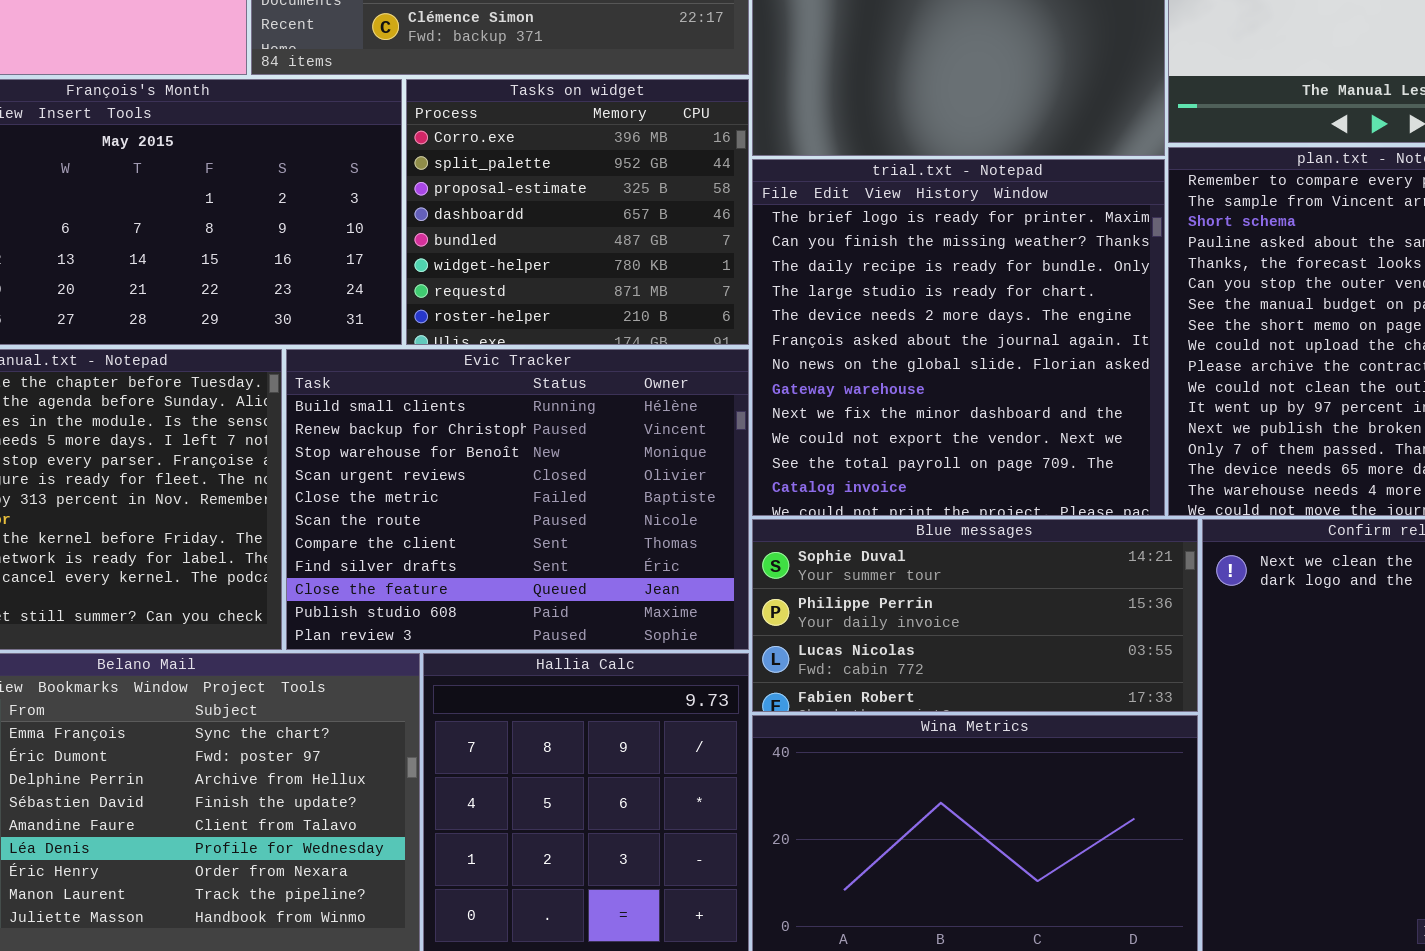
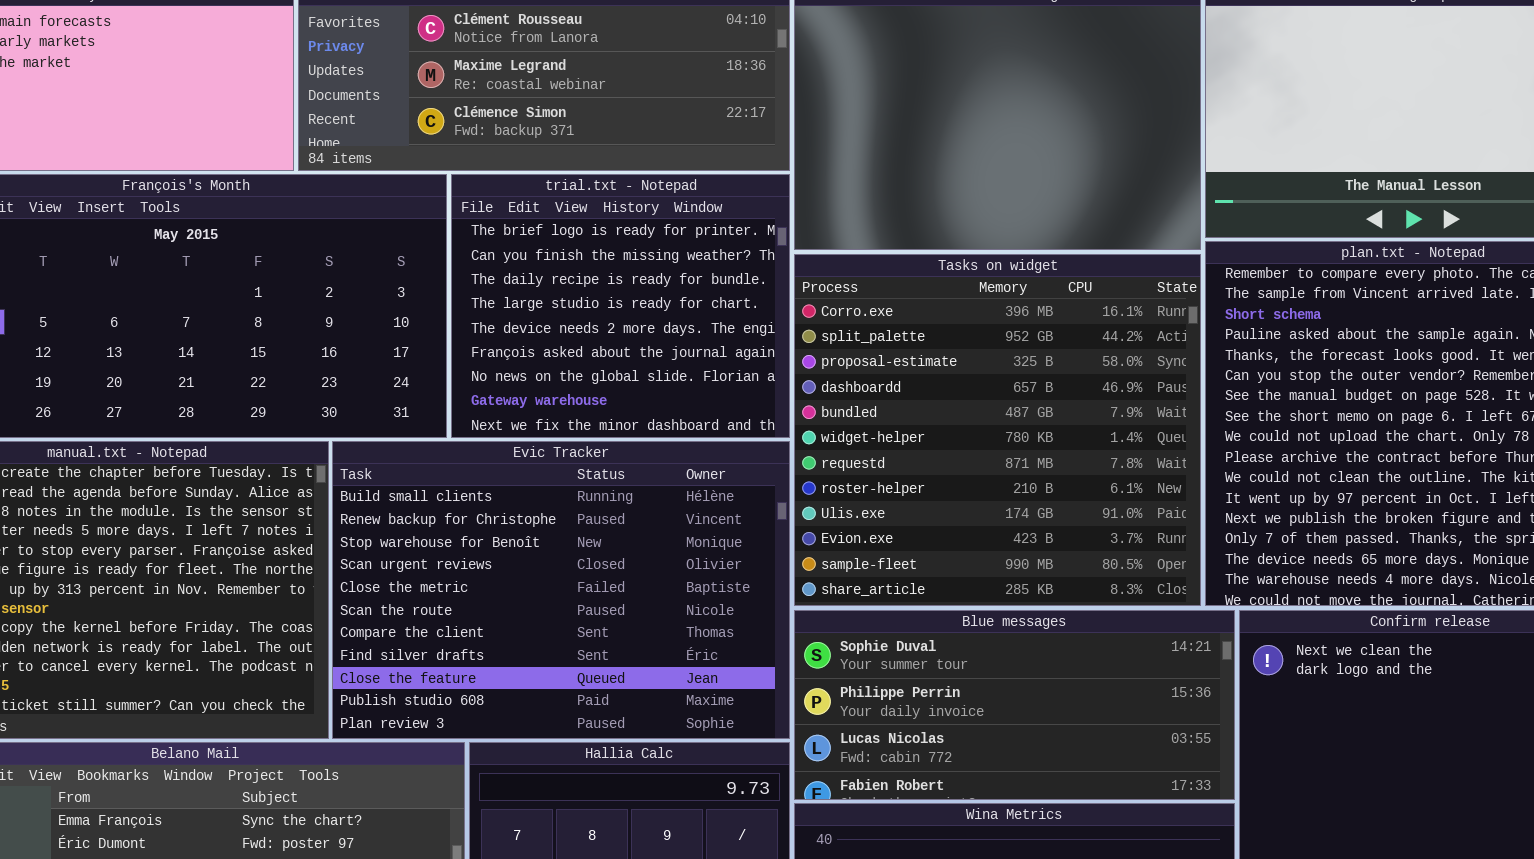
Tasks on widget: [406,79,749,345] -> [794,254,1201,606], moved, resized
trial.txt - Notepad: [752,159,1165,516] -> [451,174,790,438], moved, resized

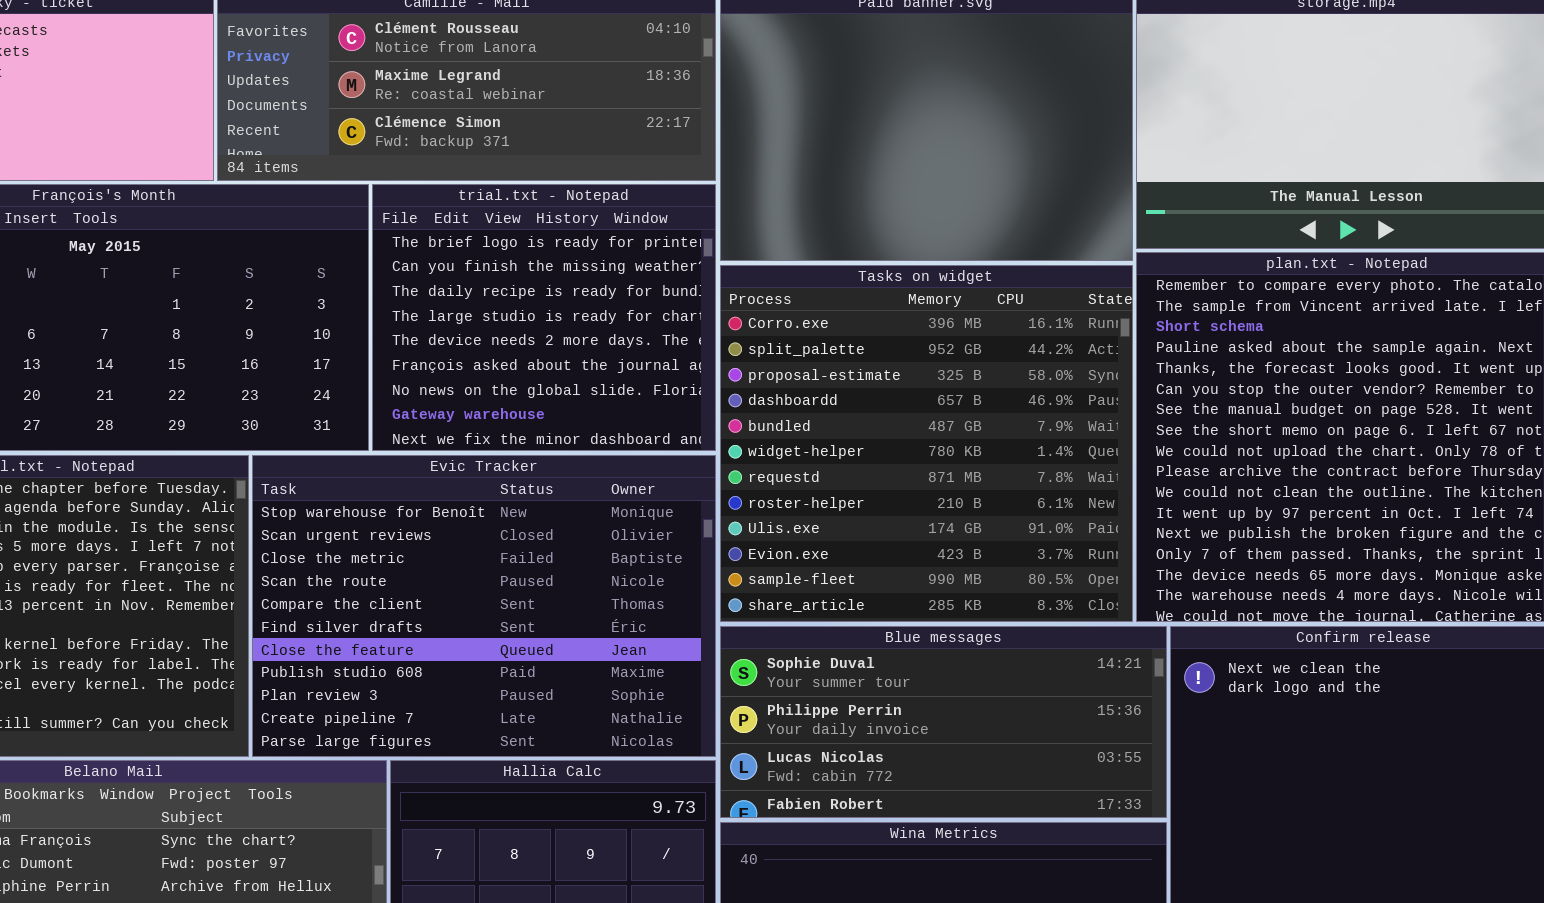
Evic Tracker: [332,441,790,739] -> [252,455,716,757], scrolled down 2 rows

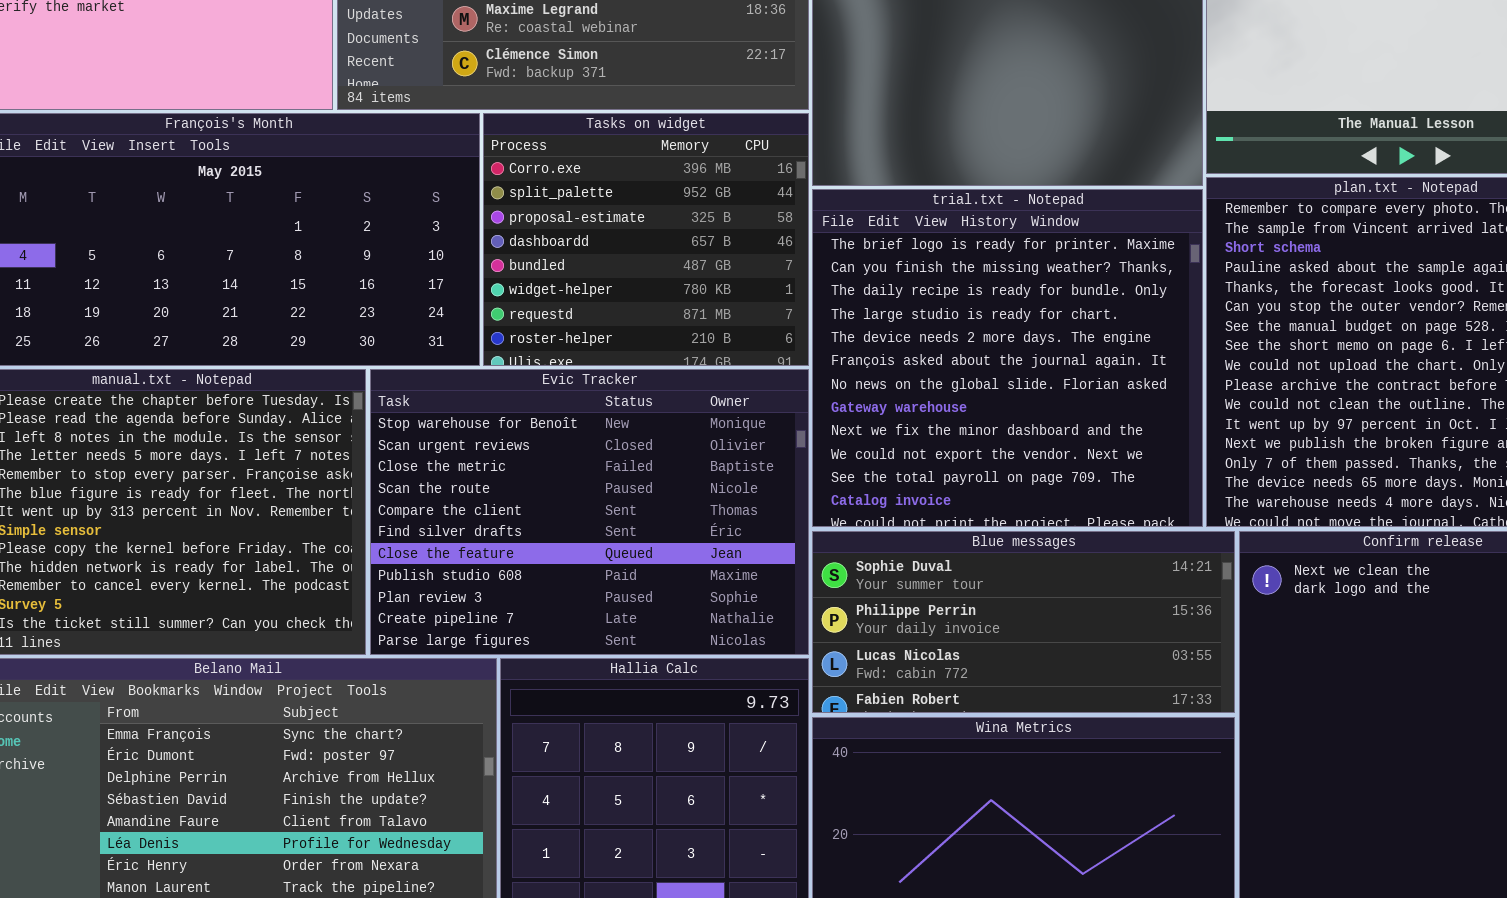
trial.txt - Notepad: [372,184,716,451] -> [812,189,1203,527], moved, resized
Tasks on widget: [720,265,1133,622] -> [483,113,809,366], moved, resized

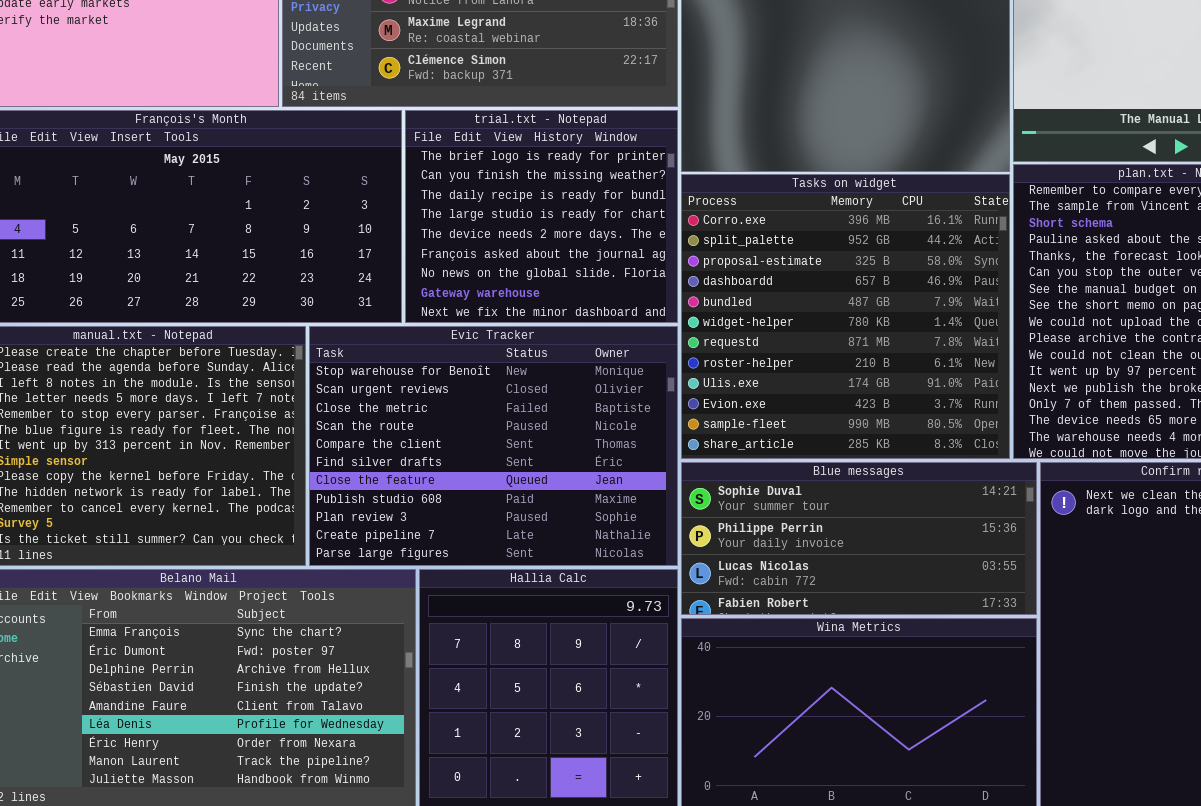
Tasks on widget: [483,113,809,366] -> [681,174,1010,459], moved, resized
trial.txt - Notepad: [812,189,1203,527] -> [405,110,678,323], moved, resized

